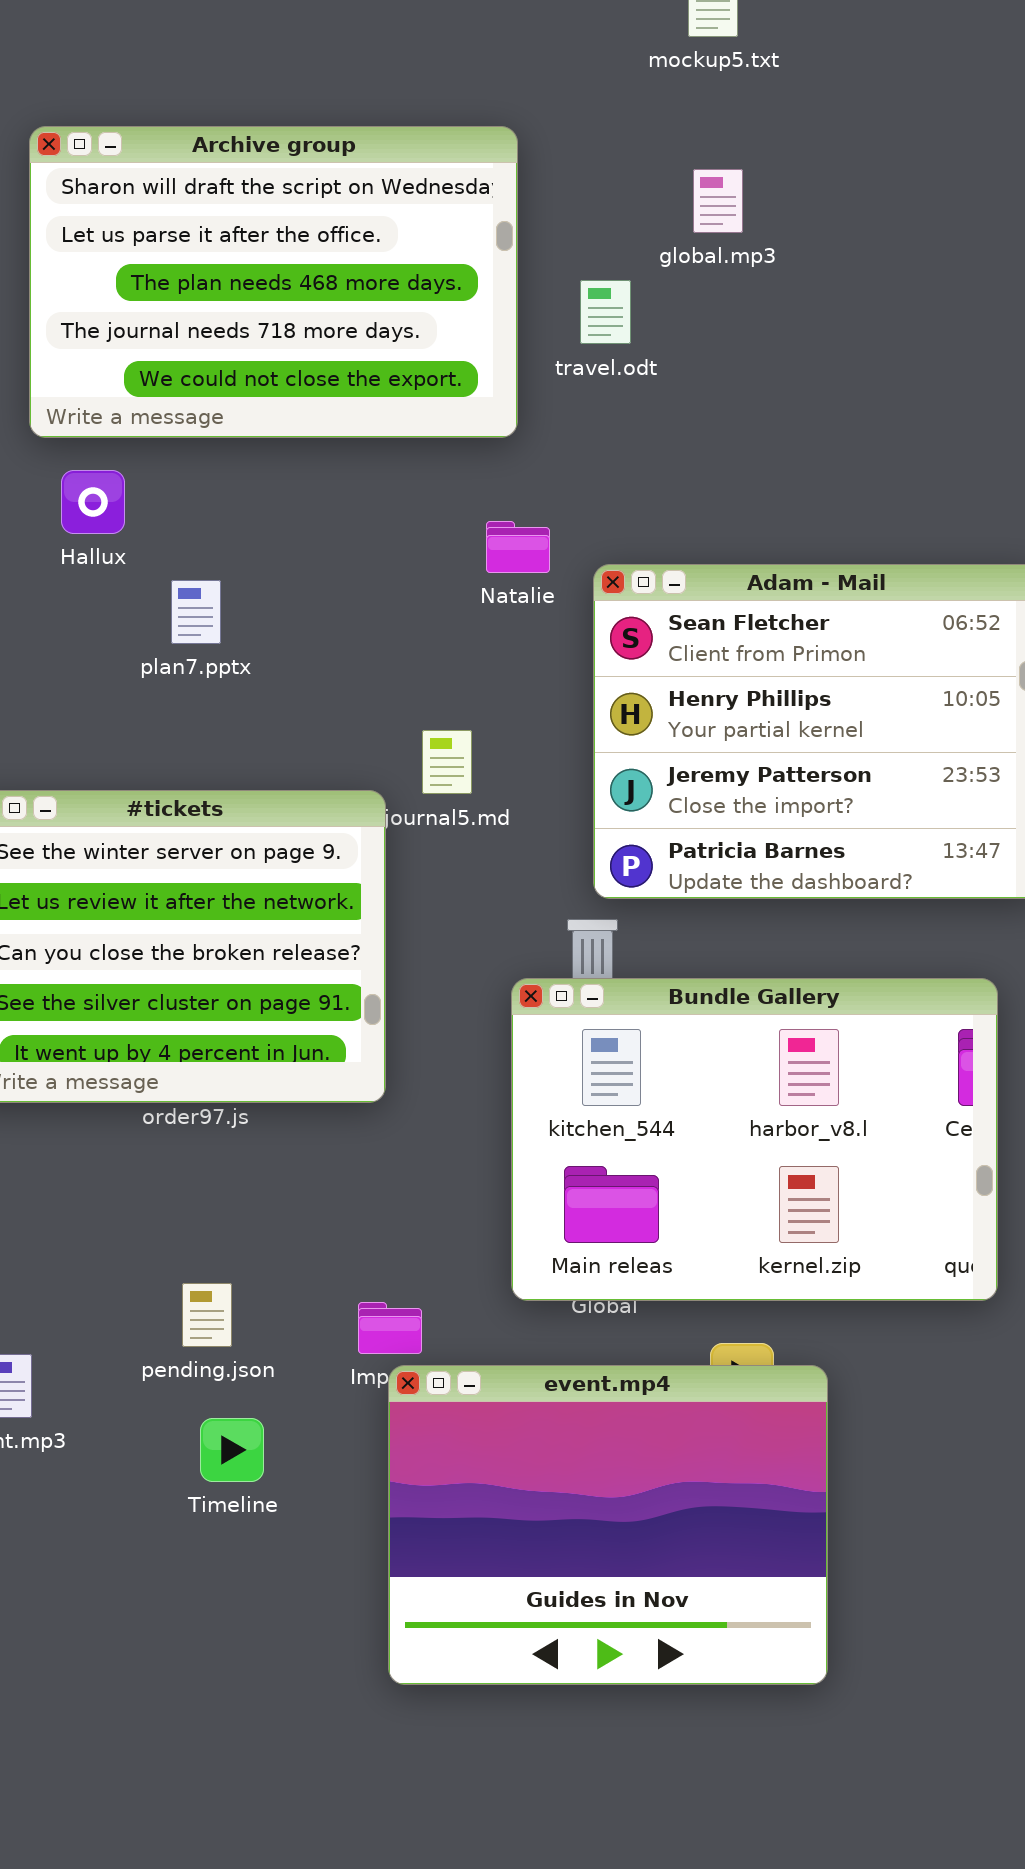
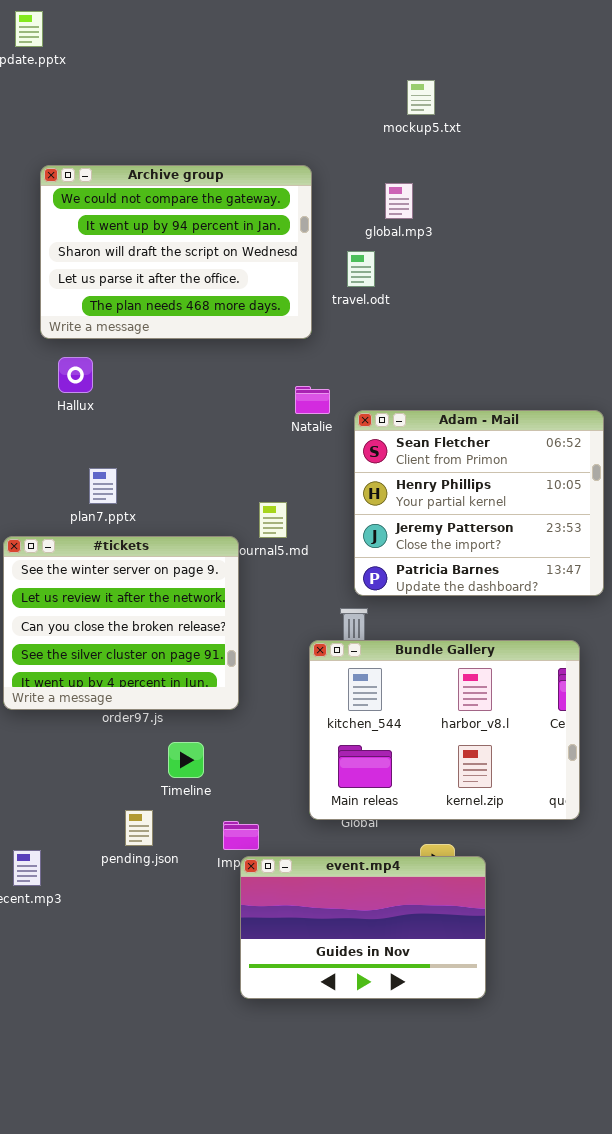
Archive group: [29,126,518,438] -> [40,165,312,339], scrolled up 2 rows
global.mp3: [693,169,743,233] -> [385,183,413,219], moved
plan7.pptx: [171,580,221,644] -> [89,468,117,504], moved
event.mp4: [388,1365,828,1685] -> [240,856,486,999], resized
Timeline: [200,1418,264,1482] -> [168,742,204,778], moved

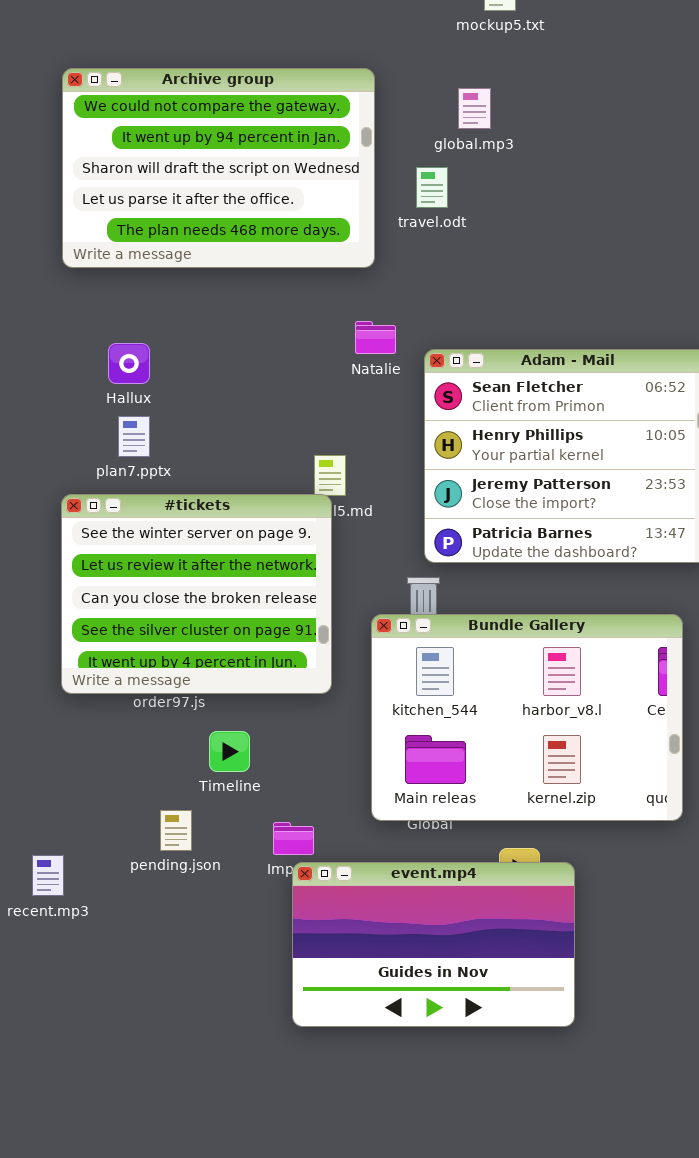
Hallux: [58,357,93,393] -> [108,343,150,384], moved
#tickets: [3,536,239,710] -> [61,494,332,694], moved

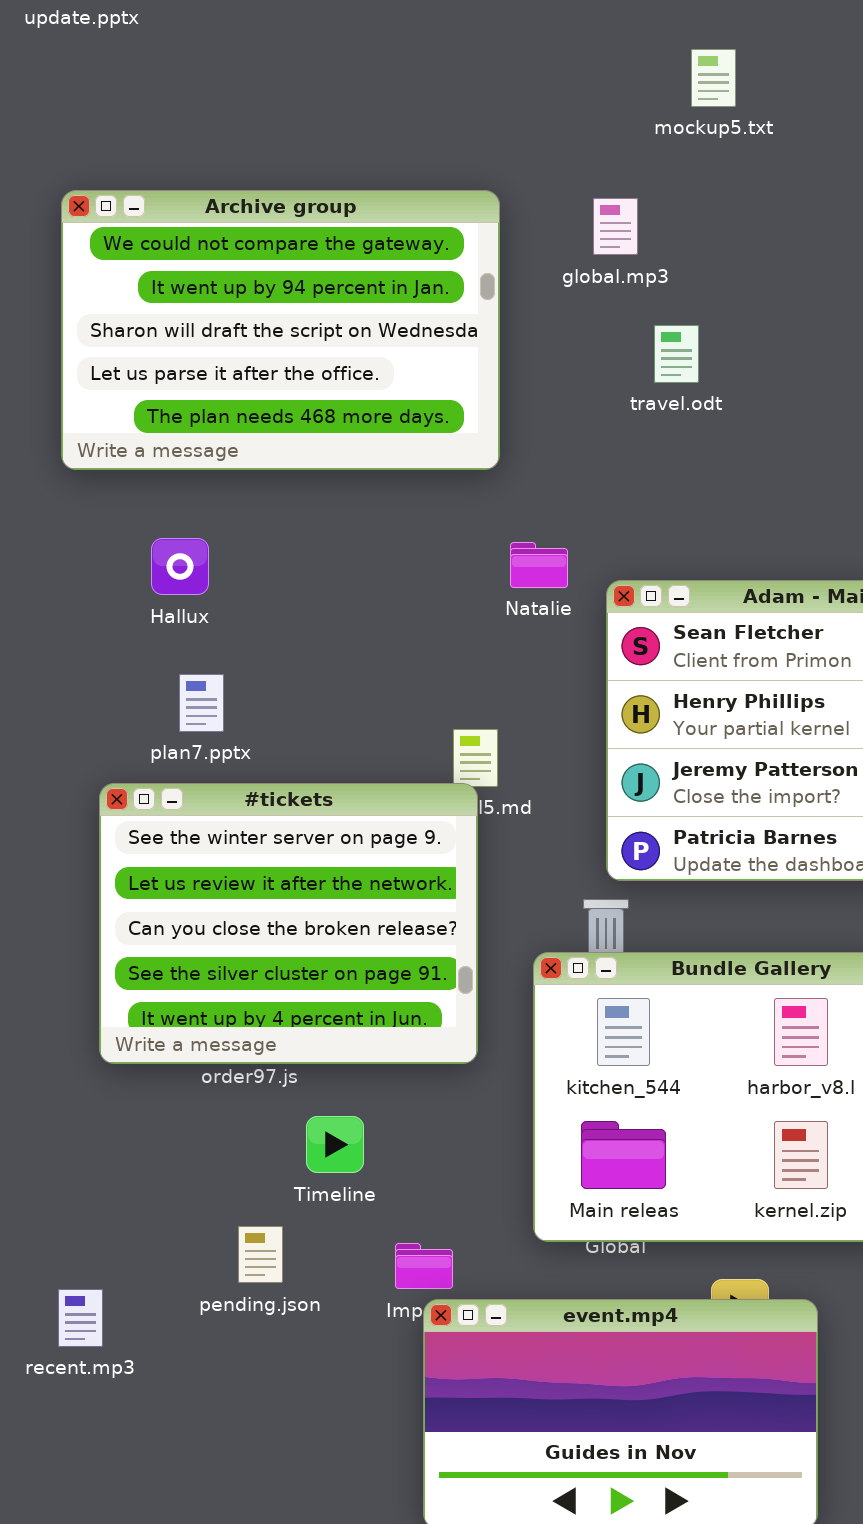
Archive group: [62,68,375,268] -> [61,190,500,470], moved
global.mp3: [458,88,491,129] -> [593,198,638,255], moved
travel.odt: [416,167,448,208] -> [654,325,699,383], moved
Hallux: [108,343,150,384] -> [151,538,209,595], moved

